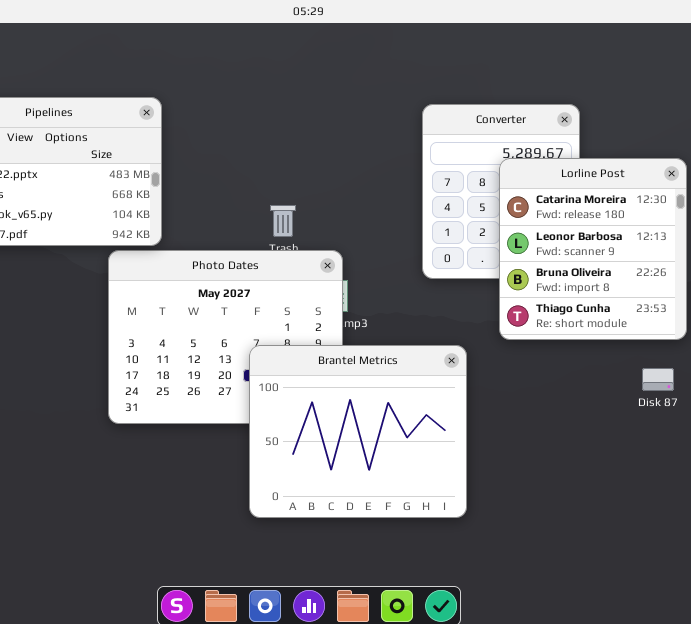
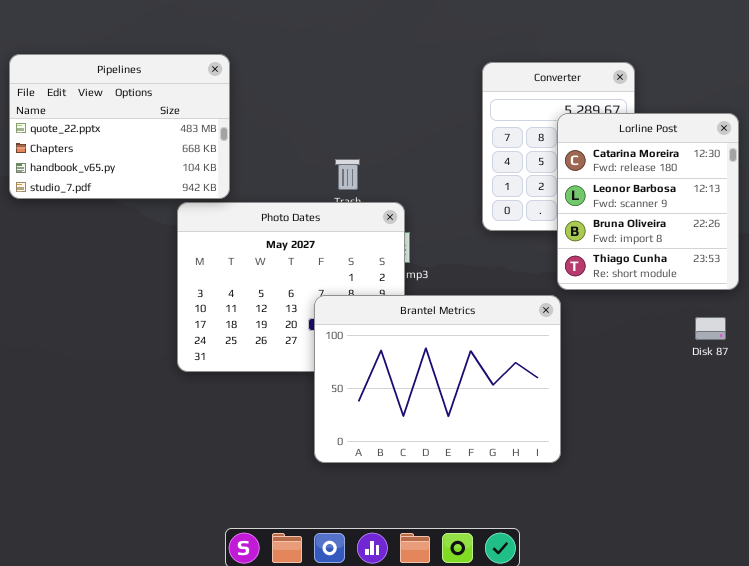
Brantel Metrics: [249,345,467,518] -> [314,295,561,463], resized

